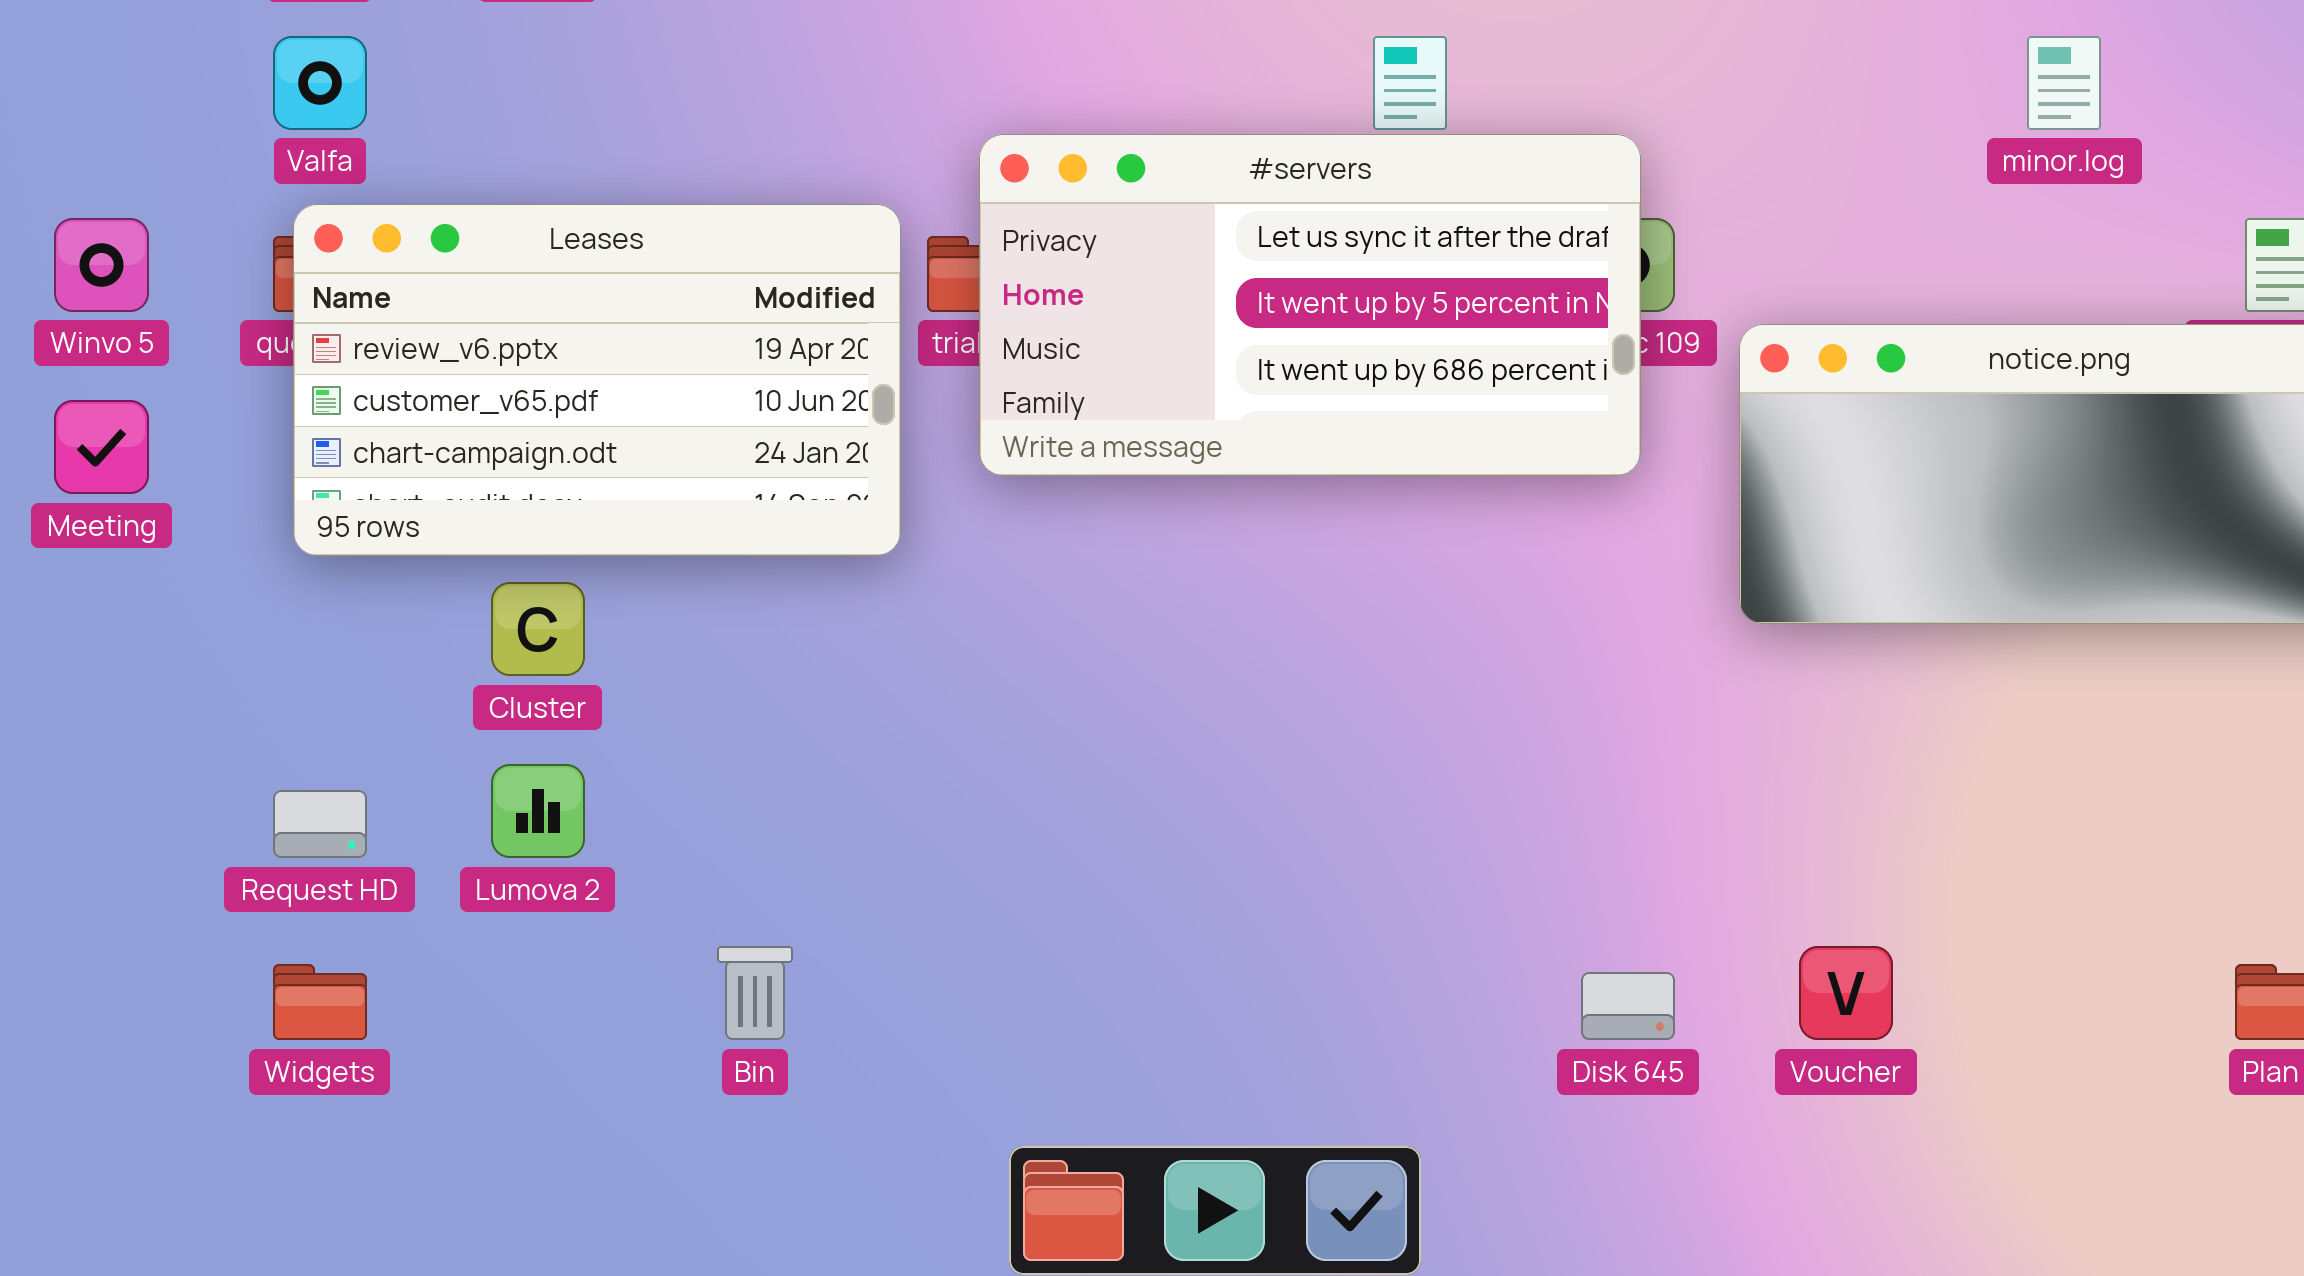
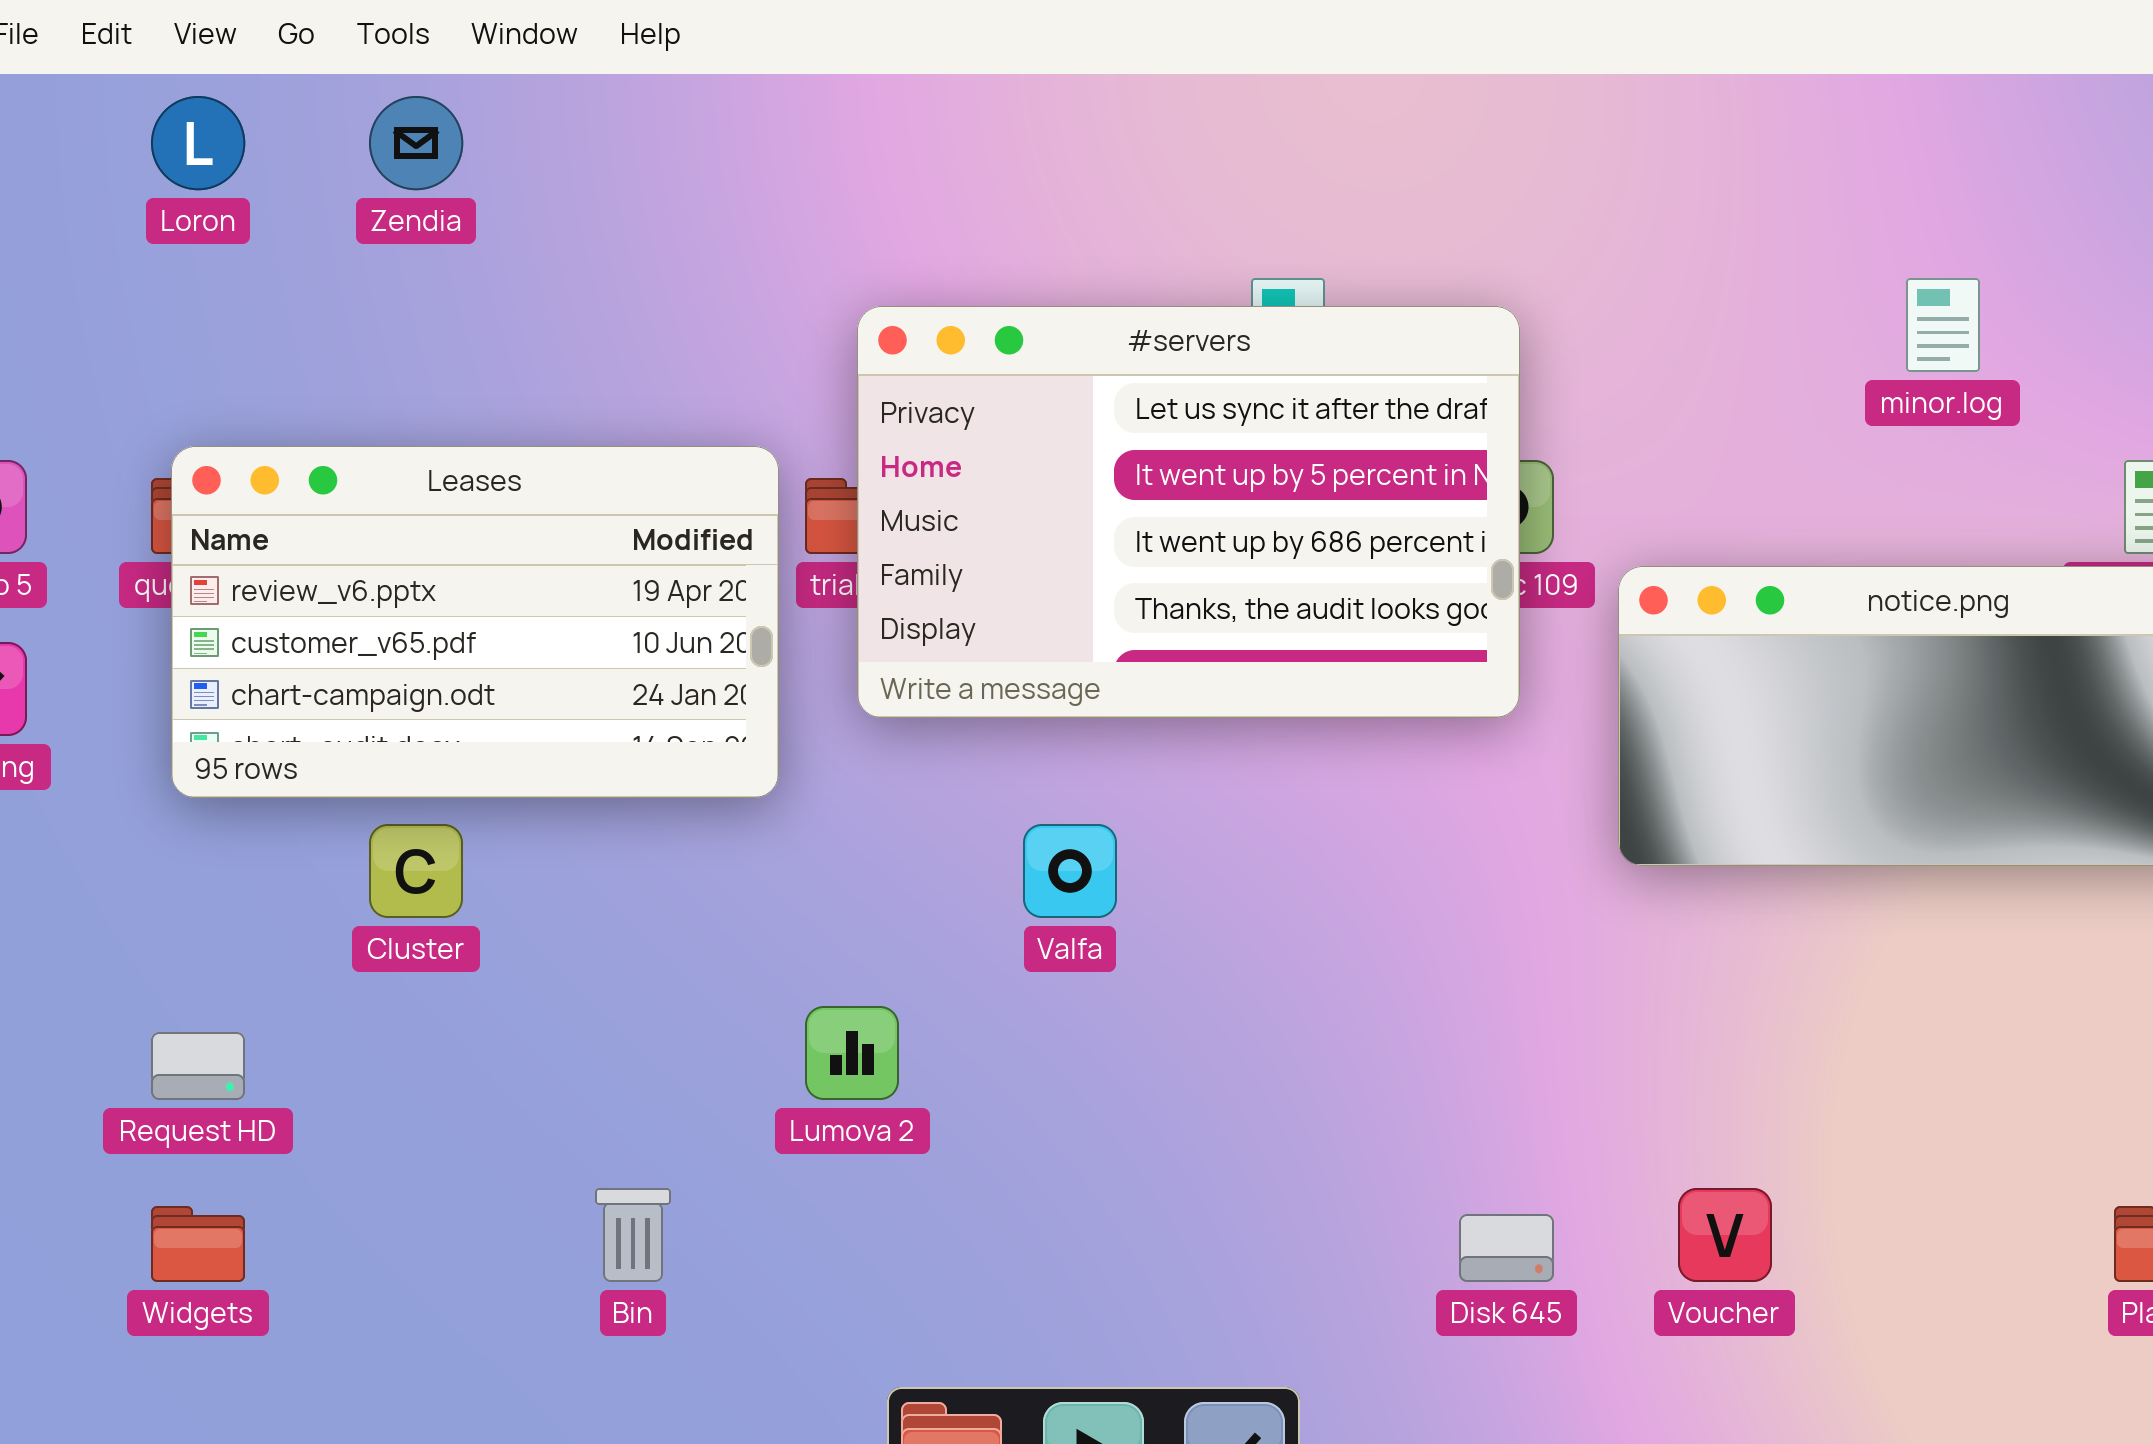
Valfa: [273,36,367,130] -> [1023,824,1117,918], moved
#servers: [979,134,1641,476] -> [857,306,1520,718], resized
Lumova 2: [491,764,585,858] -> [805,1006,899,1100], moved

